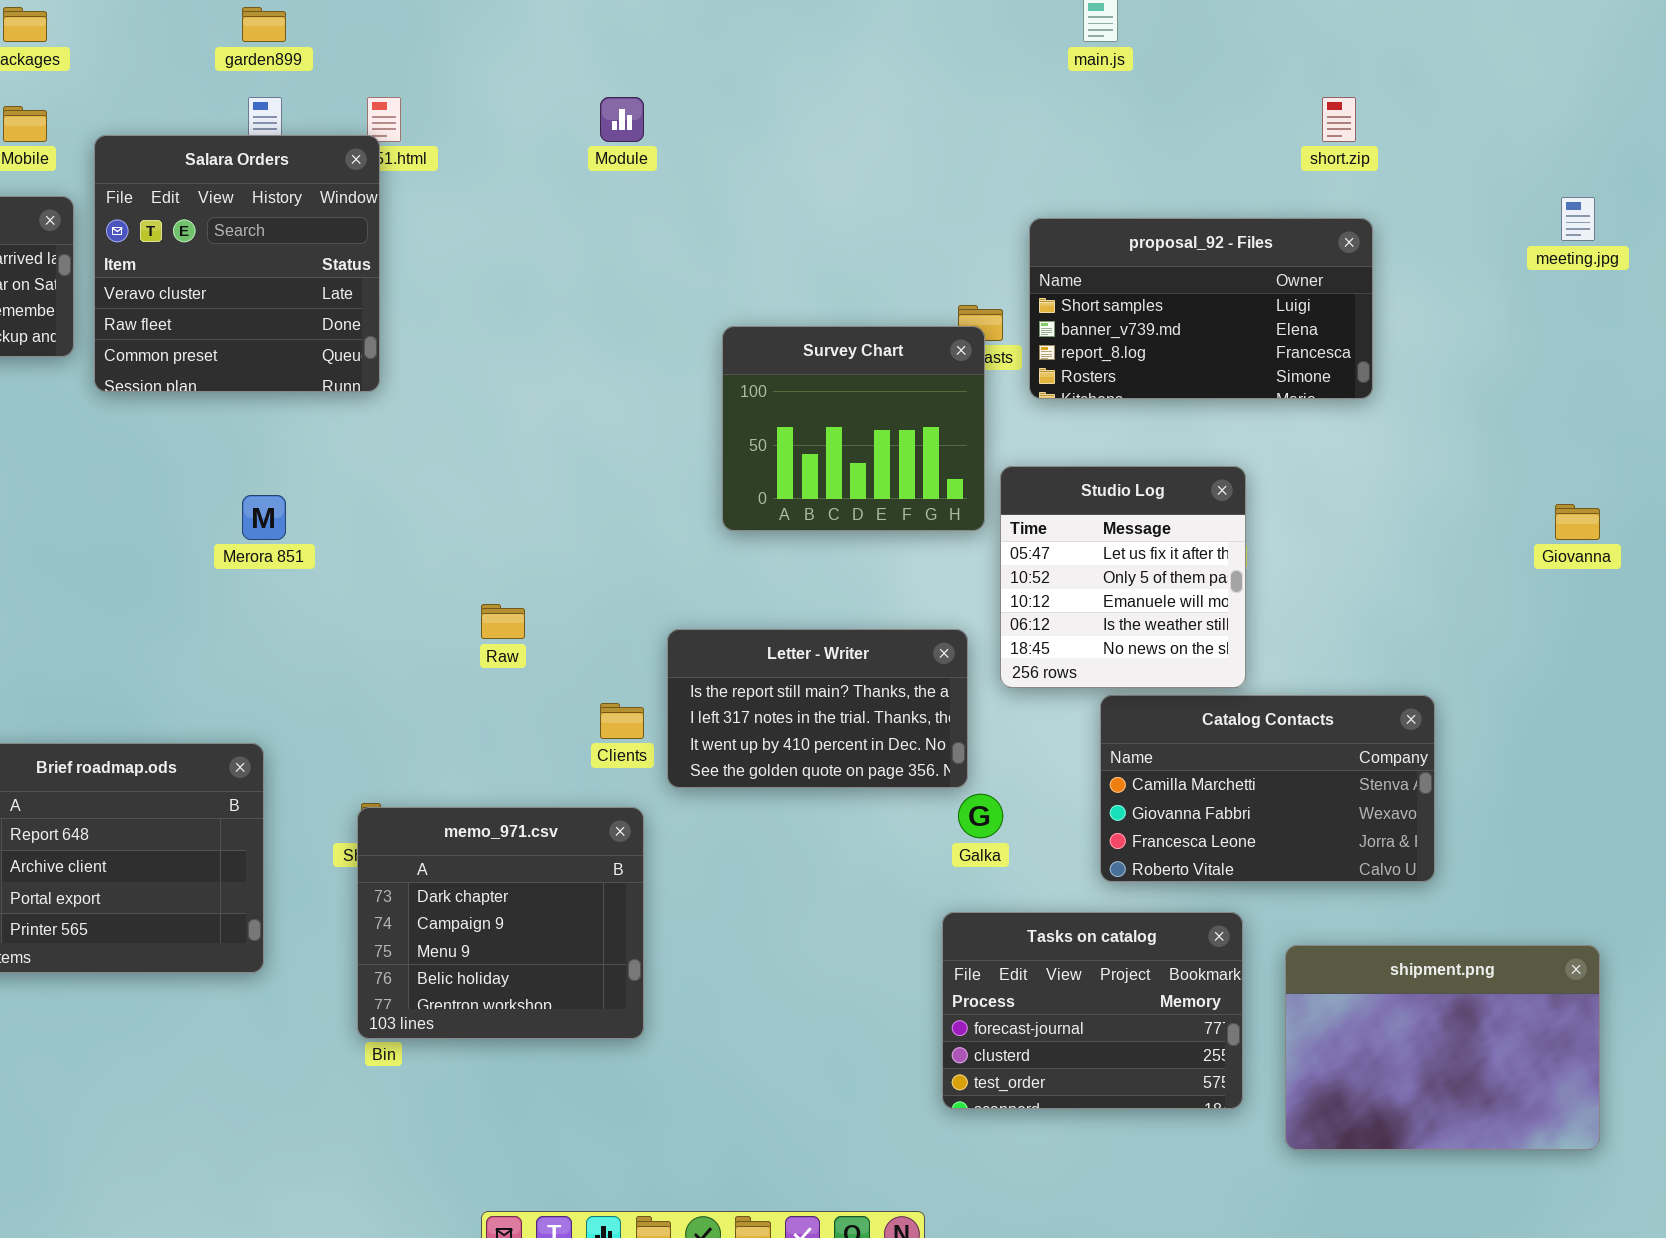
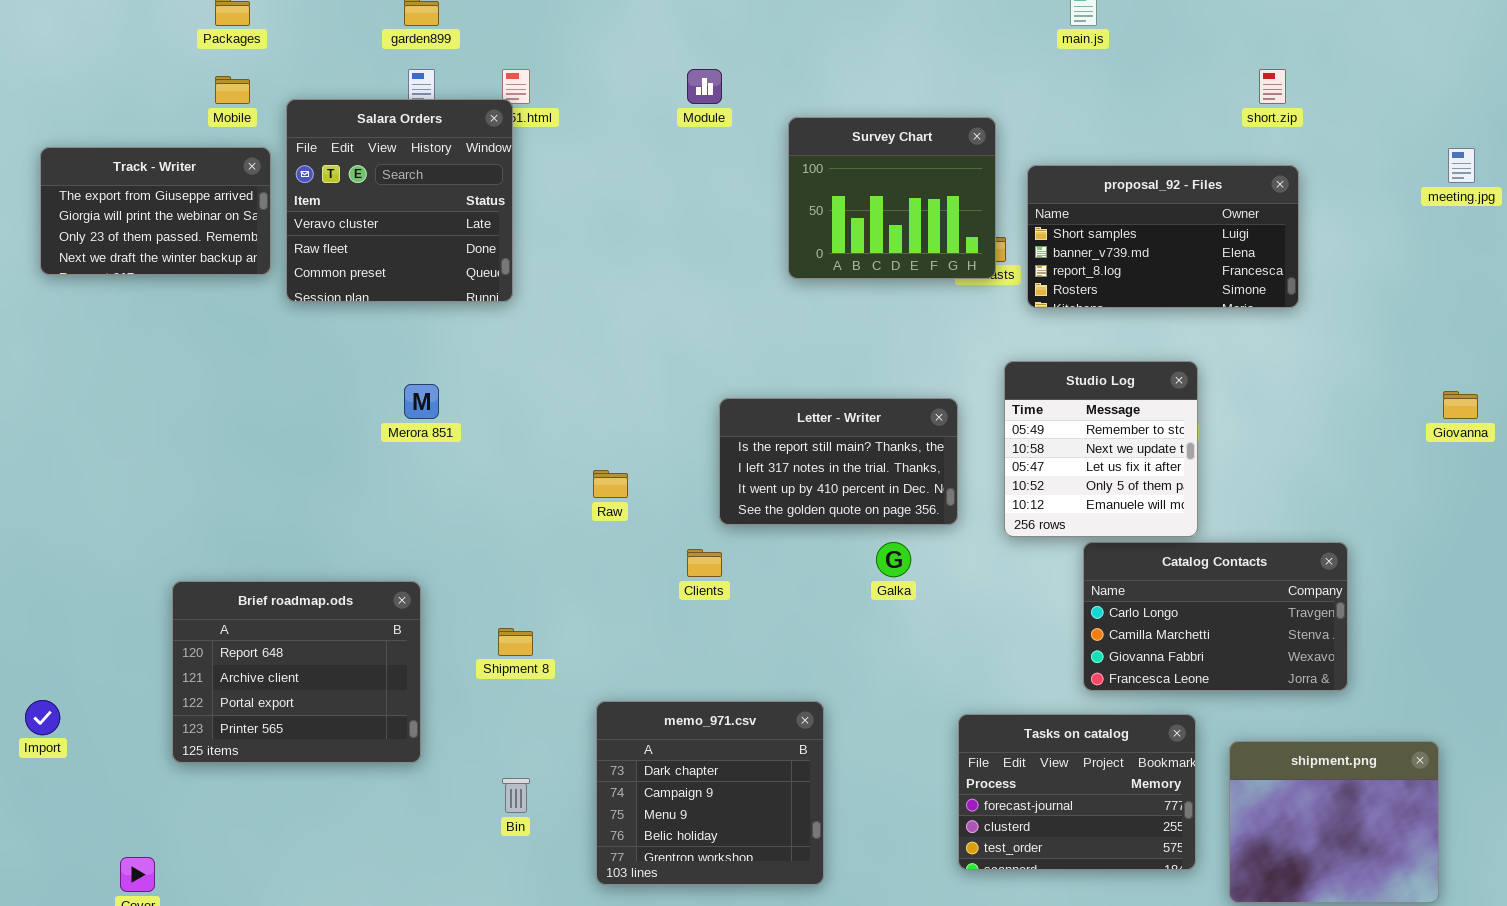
Survey Chart: [722,326,985,531] -> [788,117,996,279], moved
Studio Log: [1000,466,1246,688] -> [1004,361,1198,537], scrolled up 2 rows
Letter - Writer: [667,629,968,788] -> [719,398,958,525], moved
Catalog Contacts: [1100,695,1435,882] -> [1083,542,1348,691], scrolled up 1 row
Galka: [958,794,1003,838] -> [876,542,911,577], moved
memo_971.csv: [357,807,644,1039] -> [596,701,824,885], moved
shipment.png: [1285,945,1600,1150] -> [1229,741,1439,903], resized

